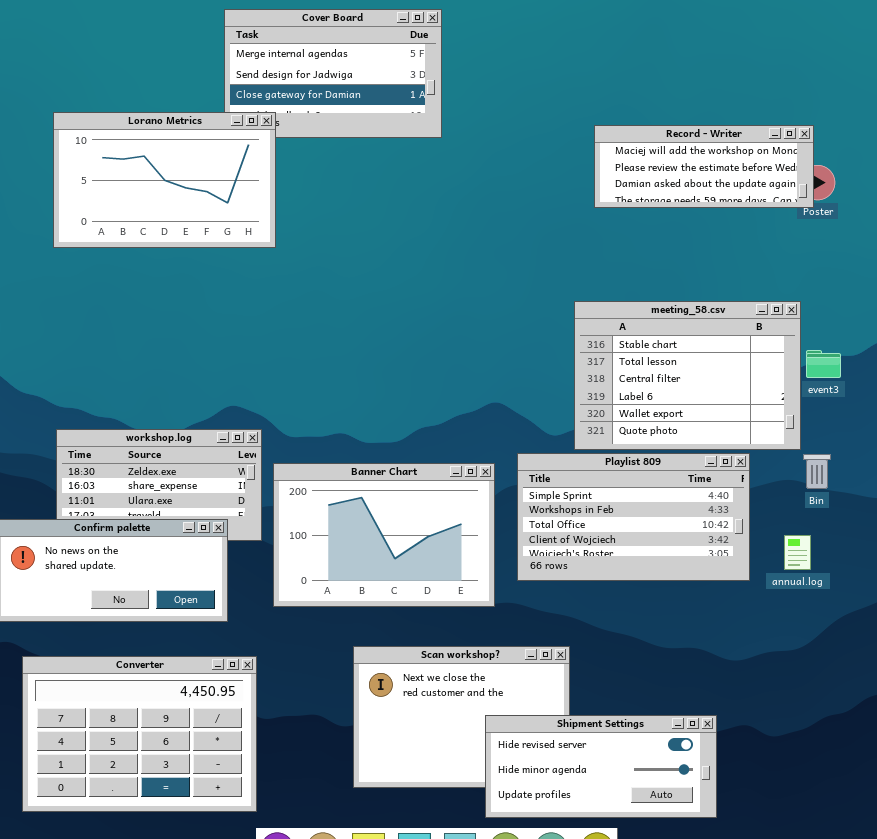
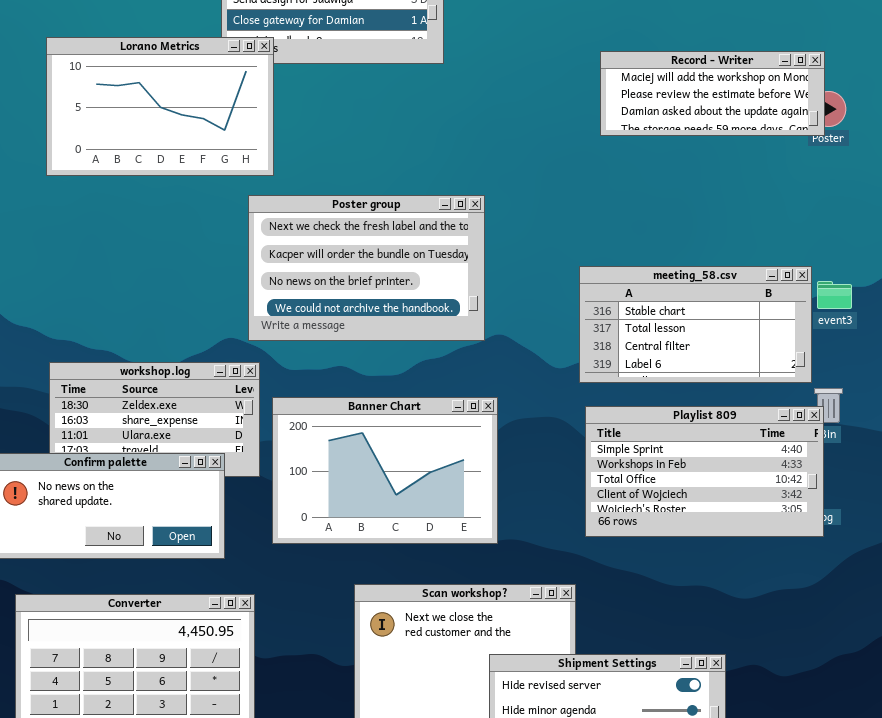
Poster group: none -> [248,195,485,341], opened
meeting_58.csv: [574,301,801,450] -> [579,266,812,383], resized
Playlist 809: [517,453,750,581] -> [585,406,824,537], moved

